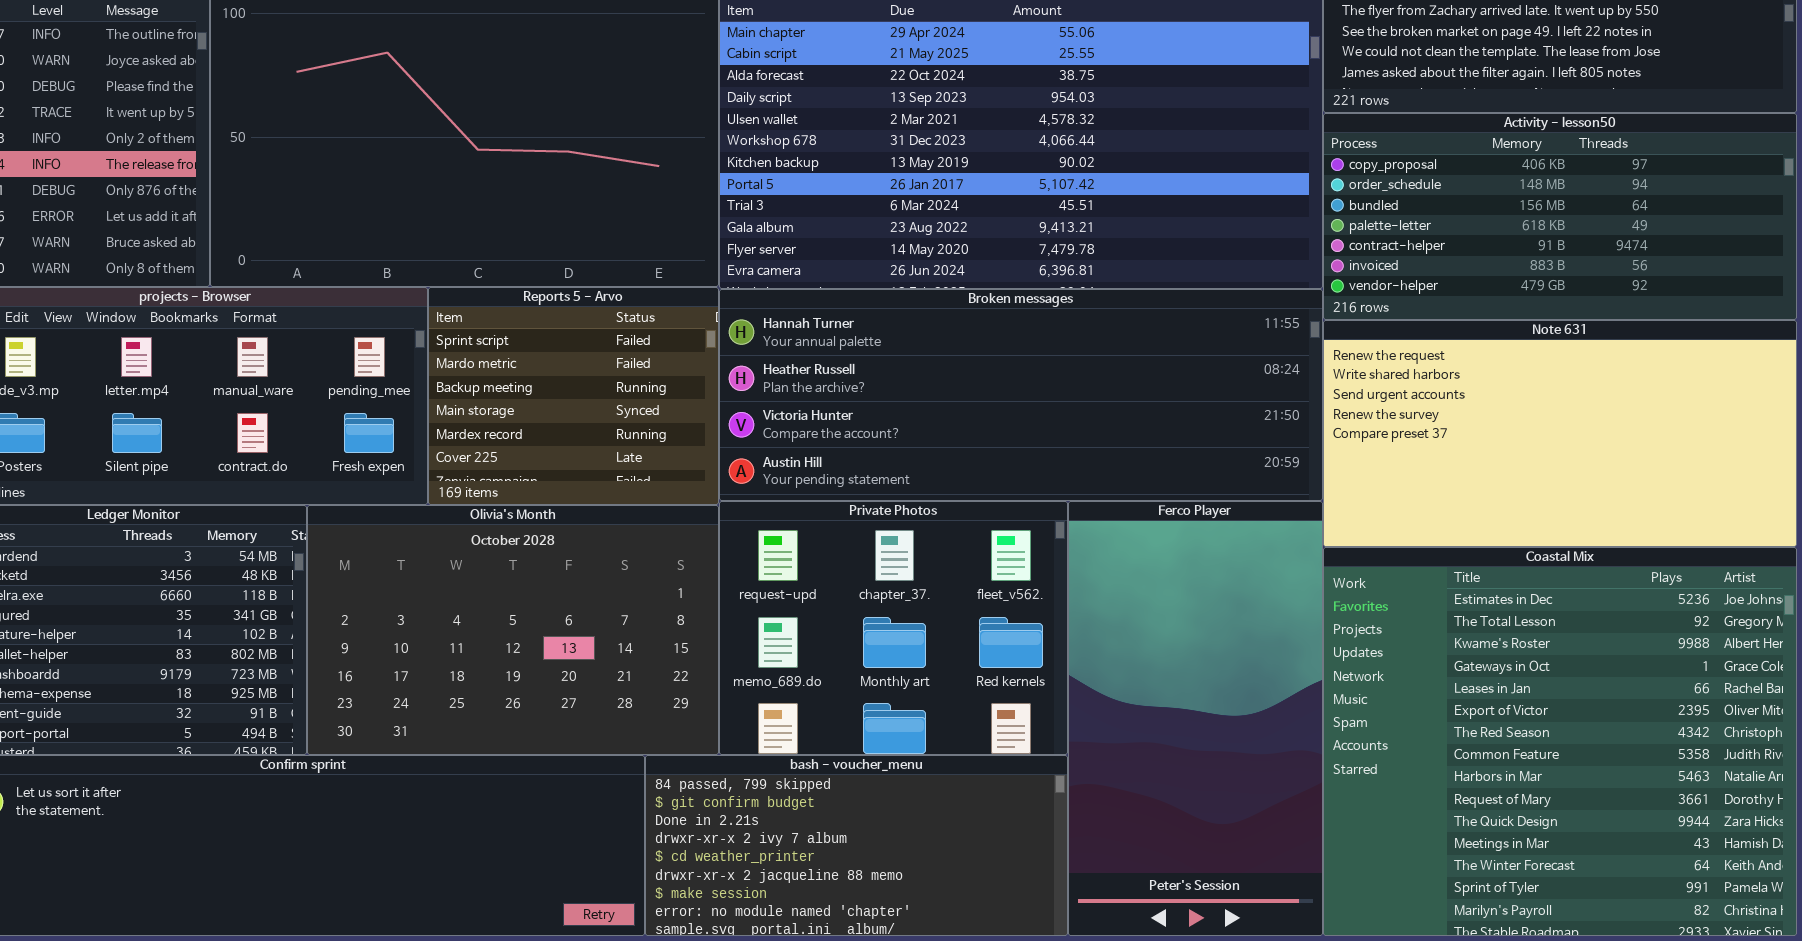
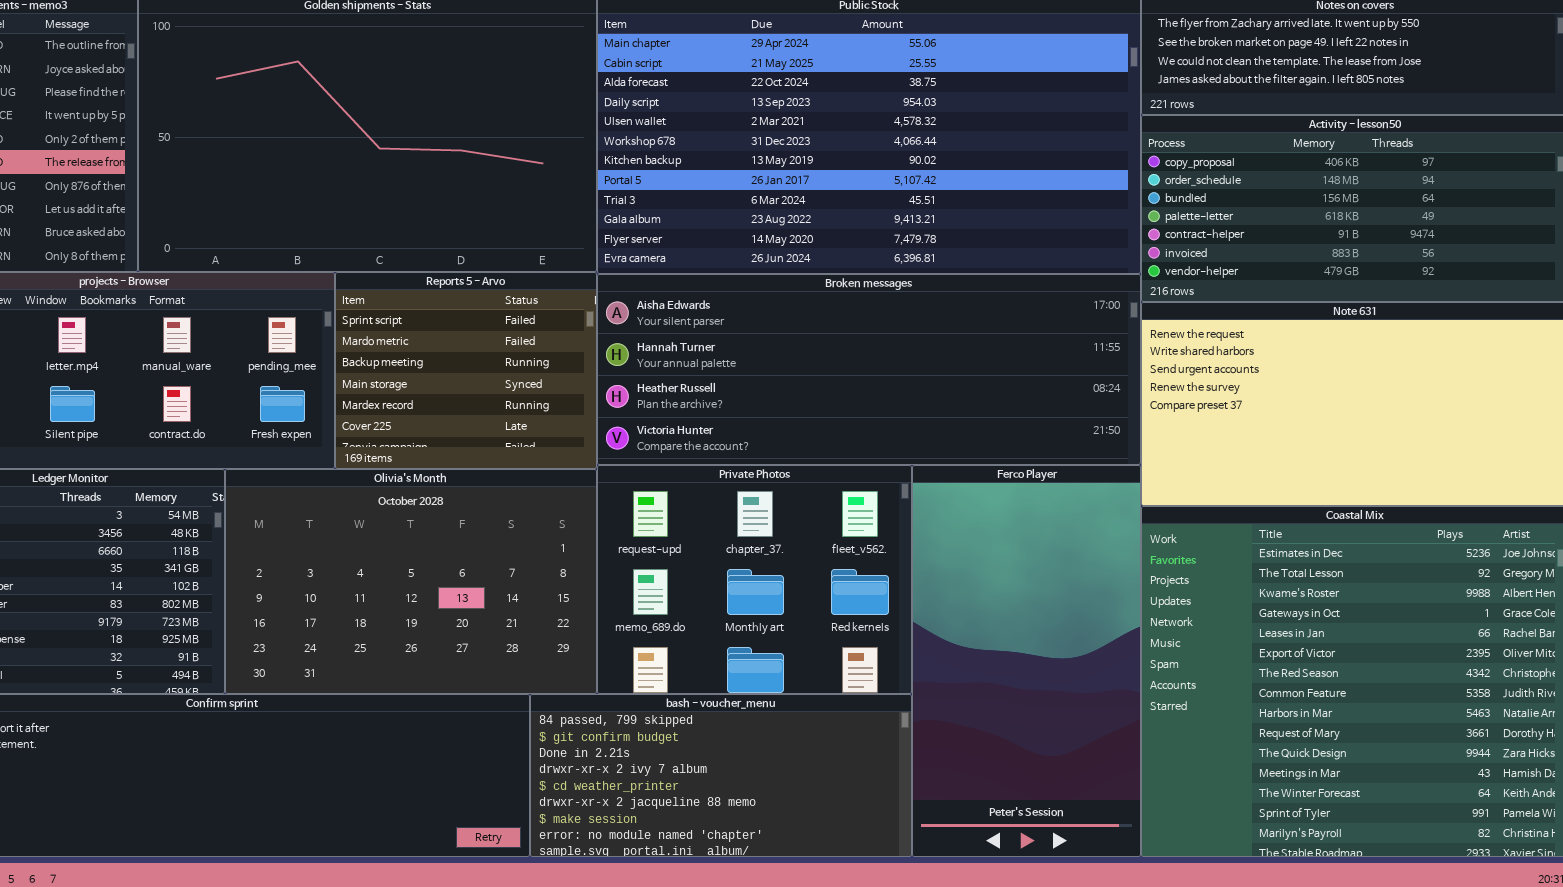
Broken messages: [719,289,1323,501] -> [597,274,1141,465], scrolled up 1 row

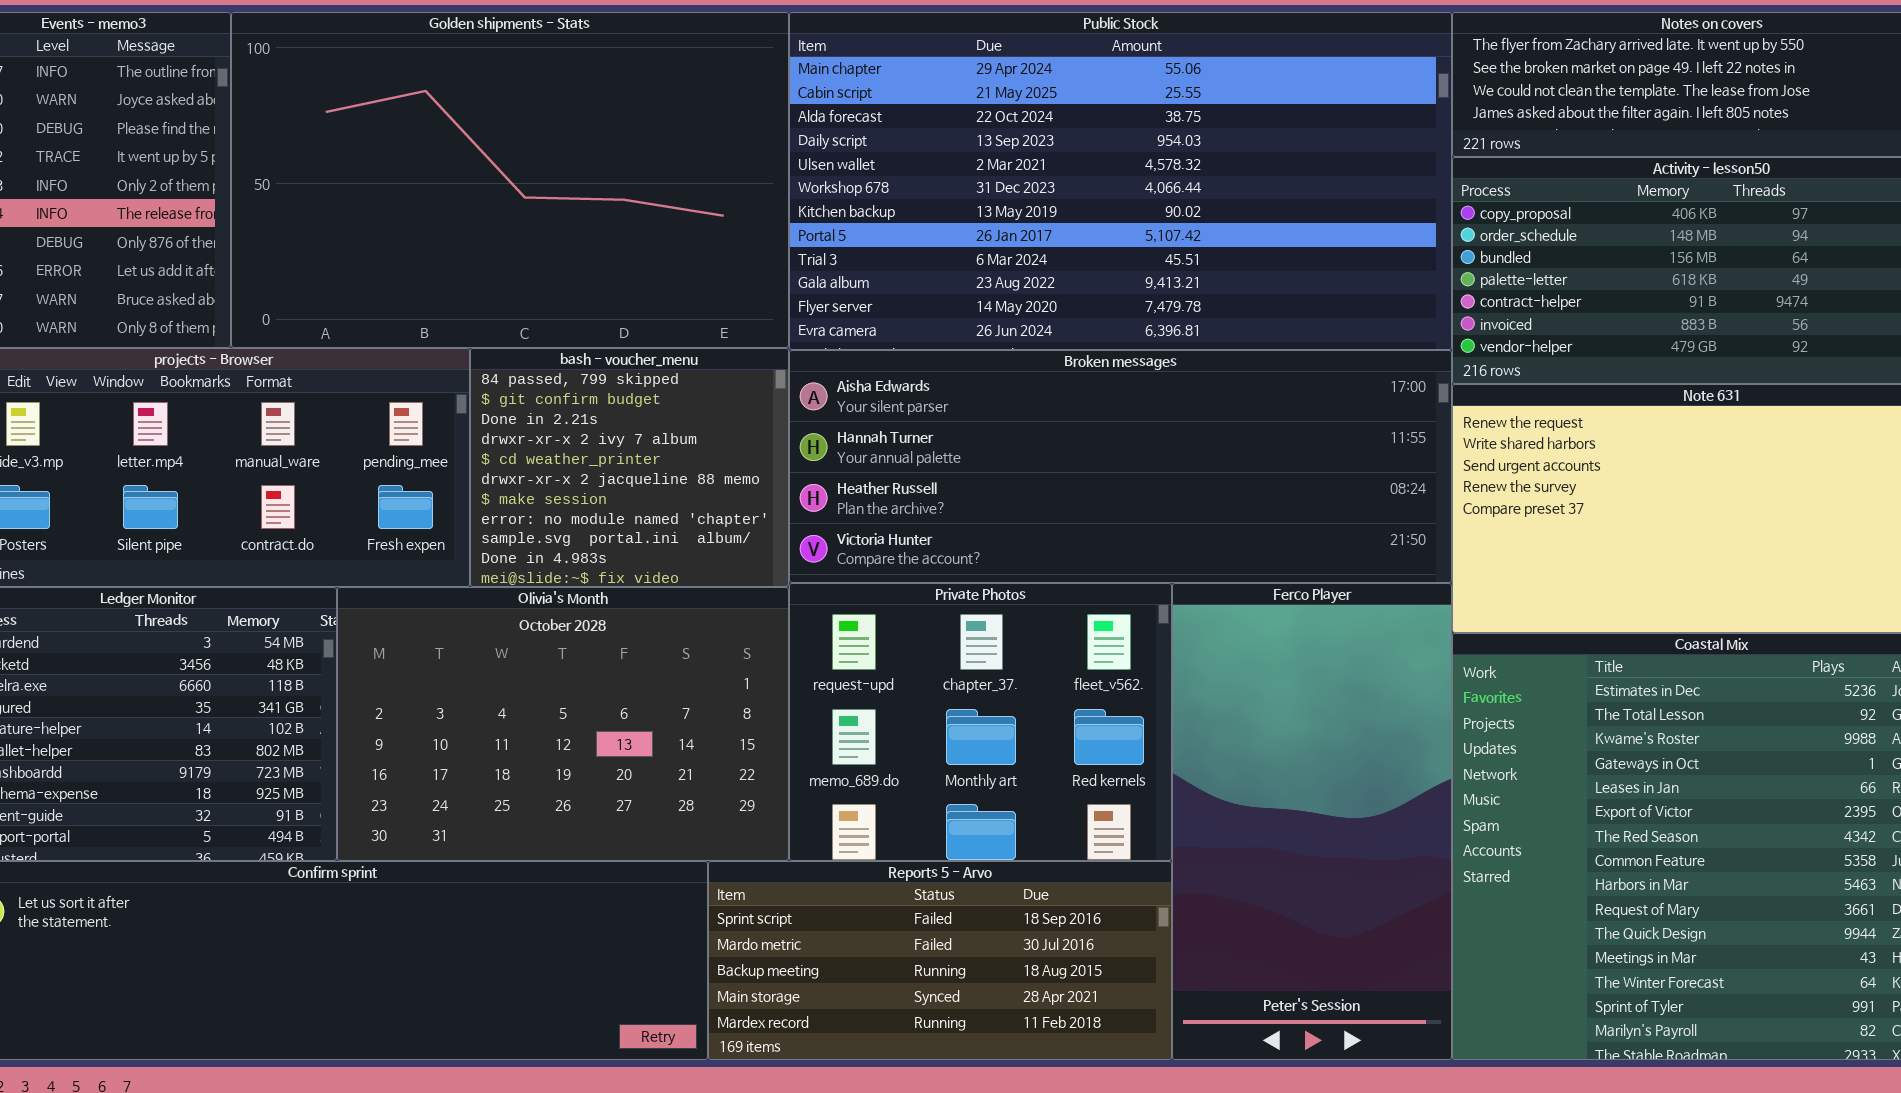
Reports 5 - Arvo: [335,272,597,469] -> [708,861,1172,1060], moved, resized
bash - voucher_menu: [530,694,912,857] -> [470,348,789,587], moved, resized

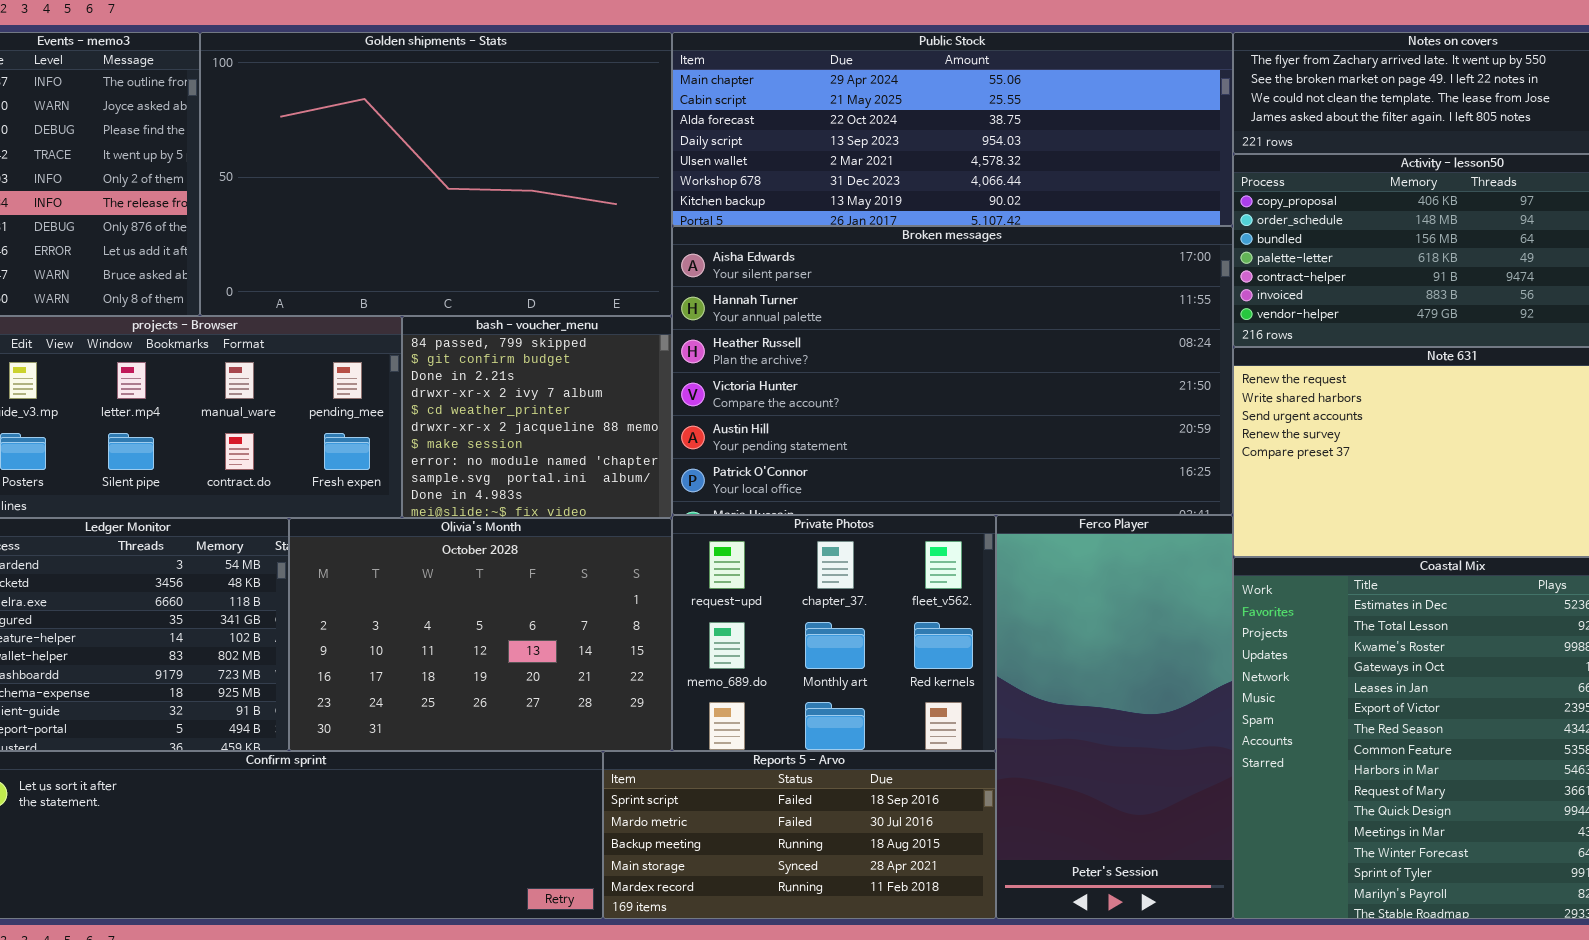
Public Stock: [789,12,1452,350] -> [672,32,1233,226], resized
Broken messages: [789,350,1452,583] -> [672,226,1233,515], resized

